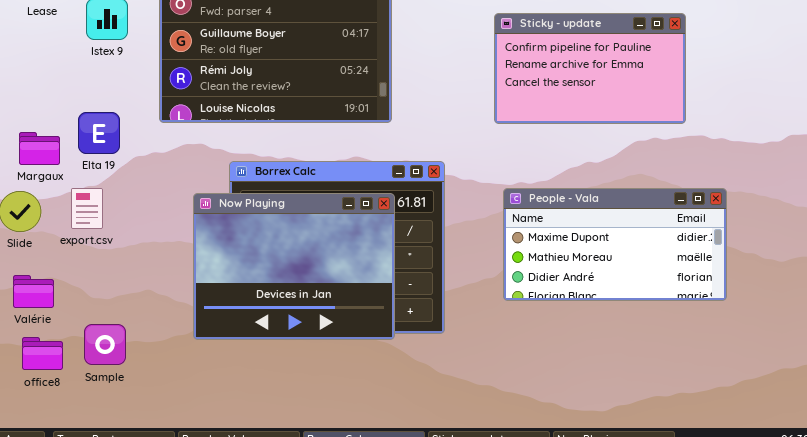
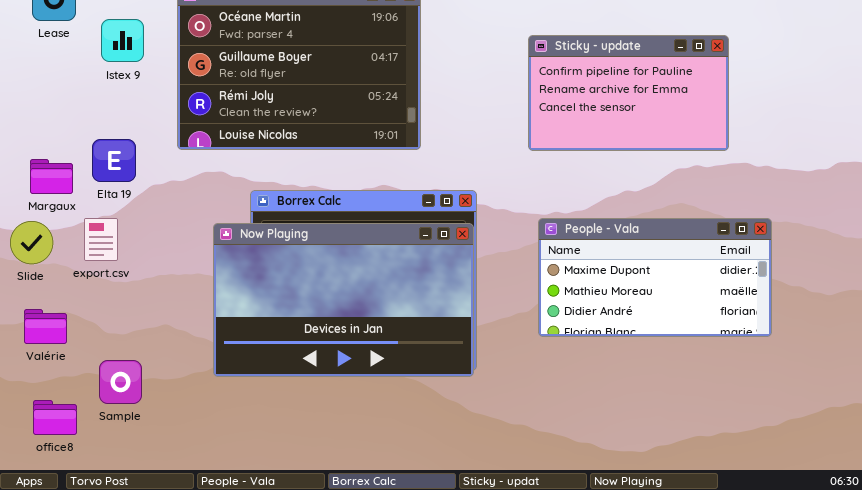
Now Playing: [193,193,395,340] -> [213,223,474,377], resized
office8: [22,337,63,370] -> [33,400,77,435], moved

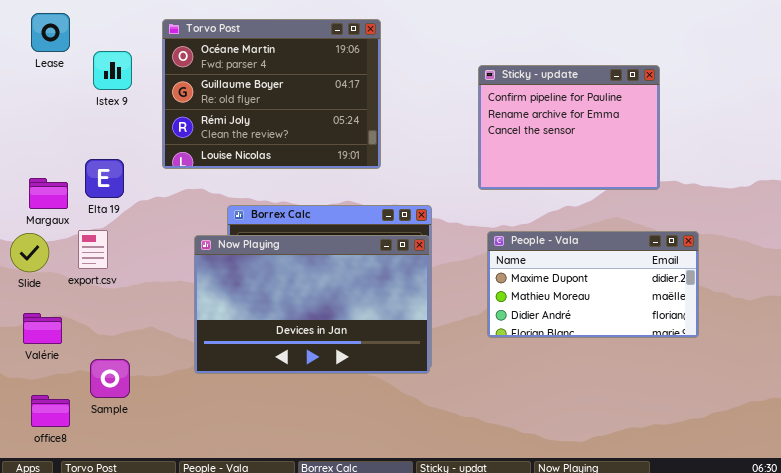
Sticky - update: [528,35,729,151] -> [478,65,660,190], resized

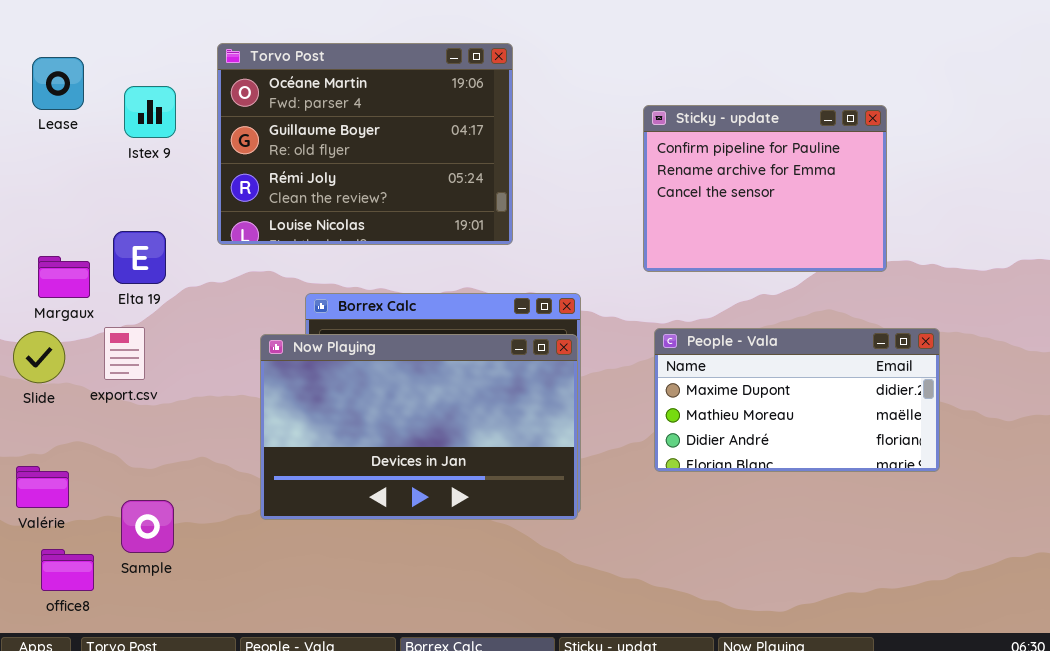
Lease: [31,13,70,52] -> [32,57,84,110], moved
Valérie: [23,313,62,344] -> [16,466,69,508], moved

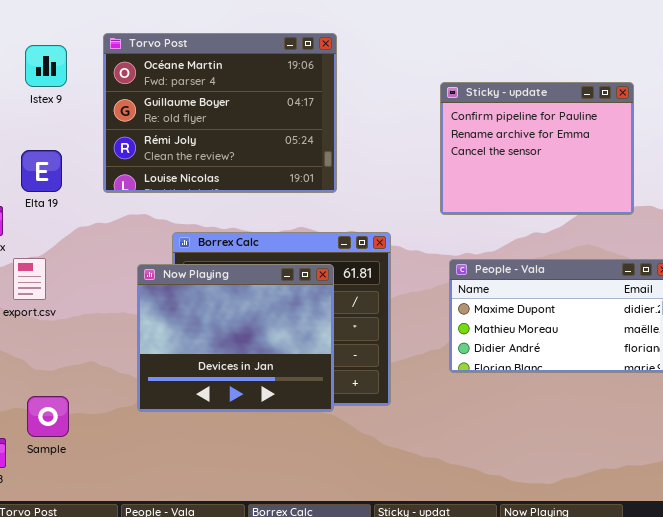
Istex 9: [124,86,176,138] -> [25,45,67,87], moved
Elta 19: [113,231,166,284] -> [21,150,62,192], moved
Now Playing: [260,334,578,520] -> [137,264,334,412], resized

